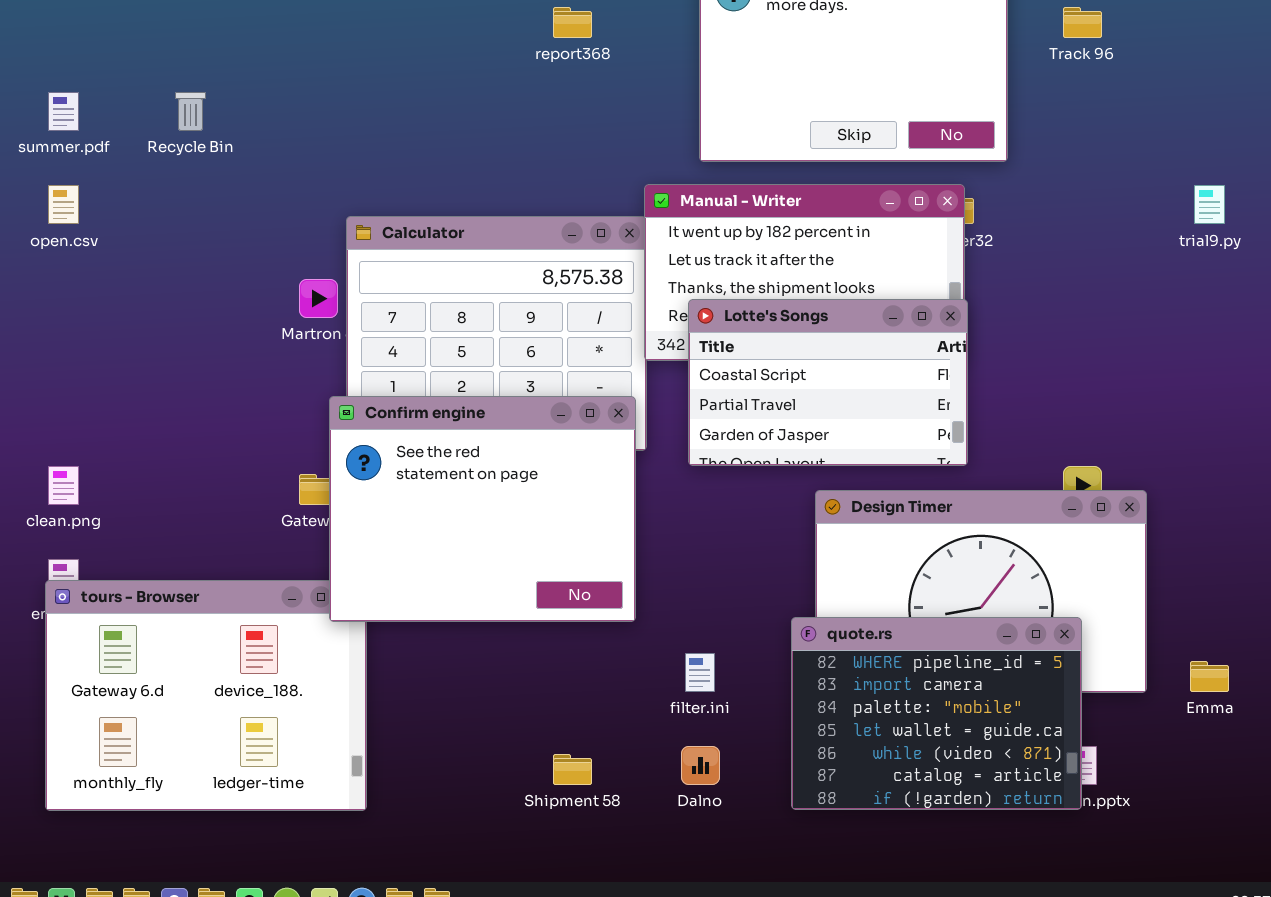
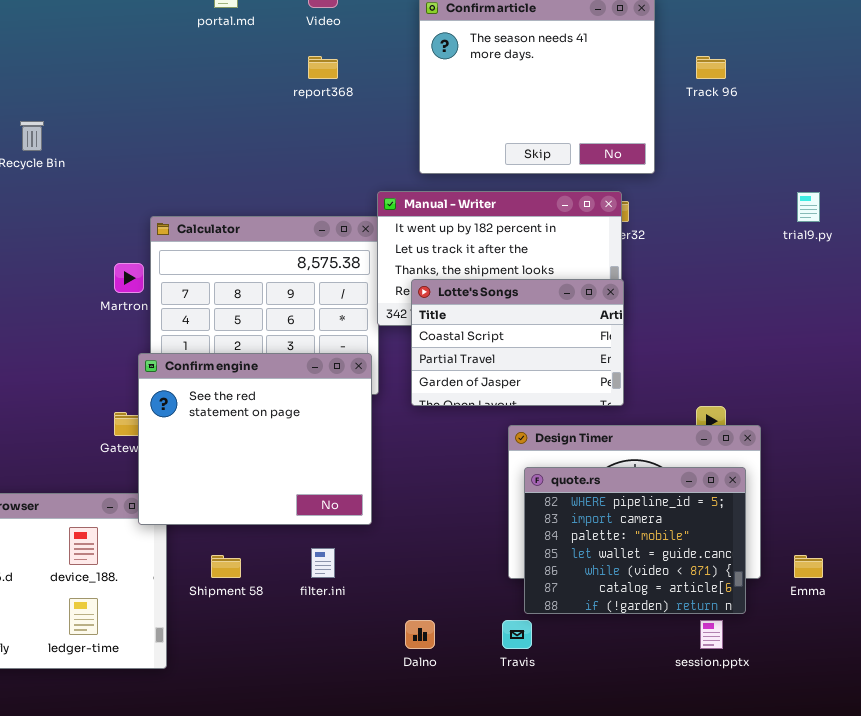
quote.rs: [791,617,1082,810] -> [524,467,746,614], moved
filter.ini: [685,653,715,692] -> [311,548,335,578], moved
Shipment 58: [553,754,592,785] -> [211,555,241,578], moved

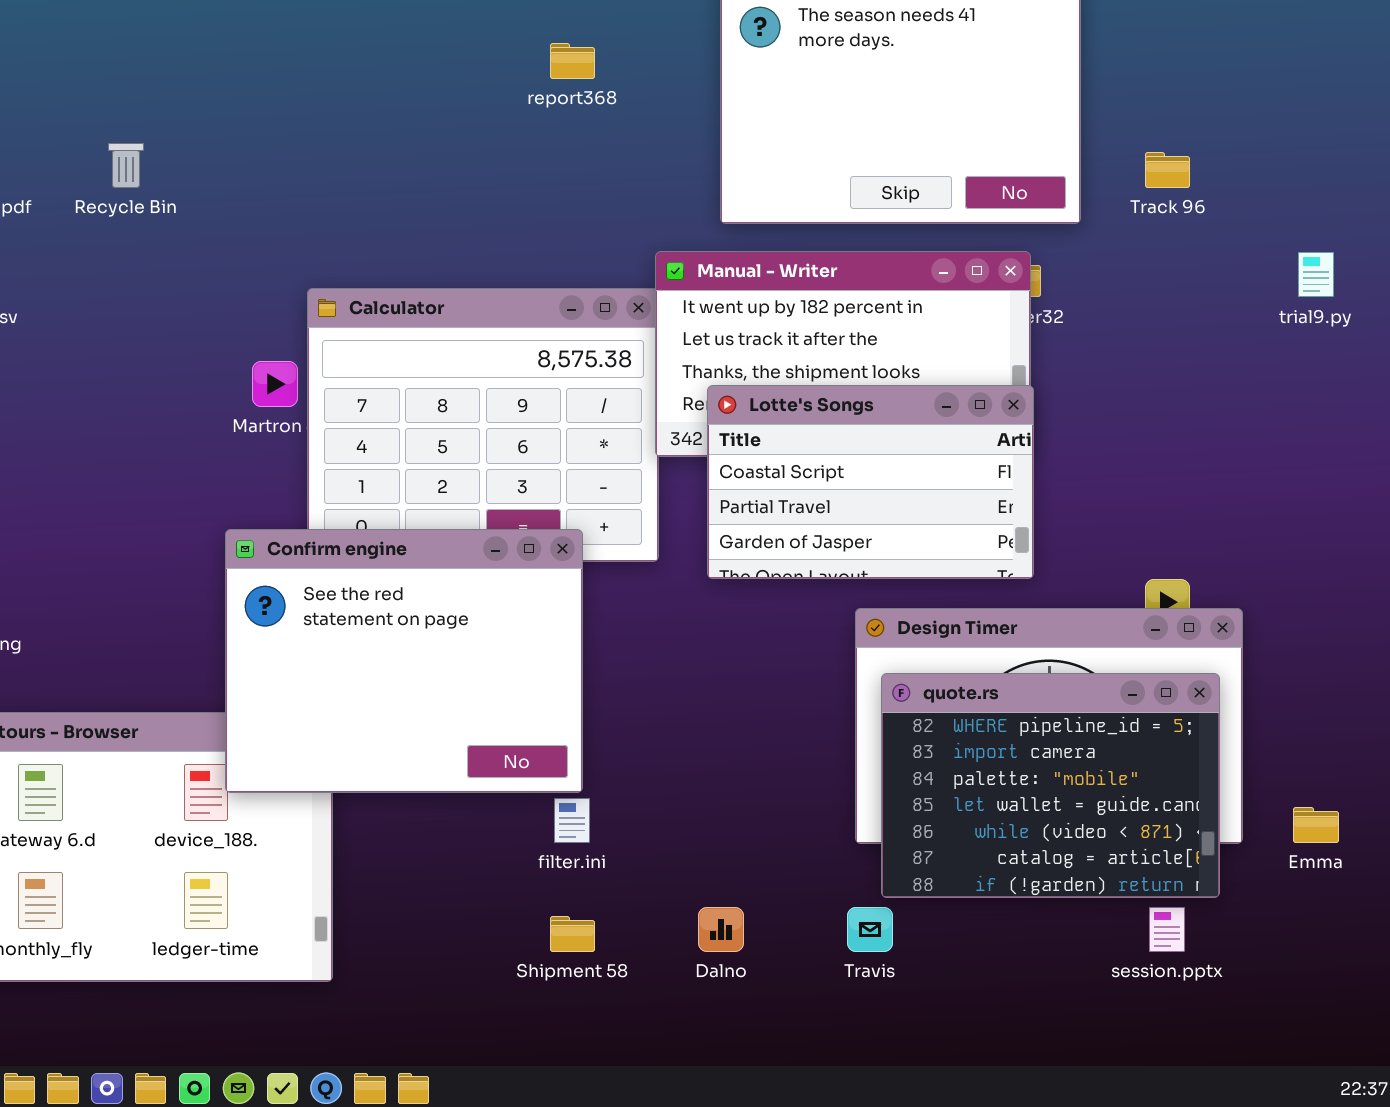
Track 96: [696,56,726,79] -> [1145,152,1190,188], moved
Confirm engine: [138,353,372,525] -> [225,529,583,793], moved
Shipment 58: [211,555,241,578] -> [550,916,595,952], moved

